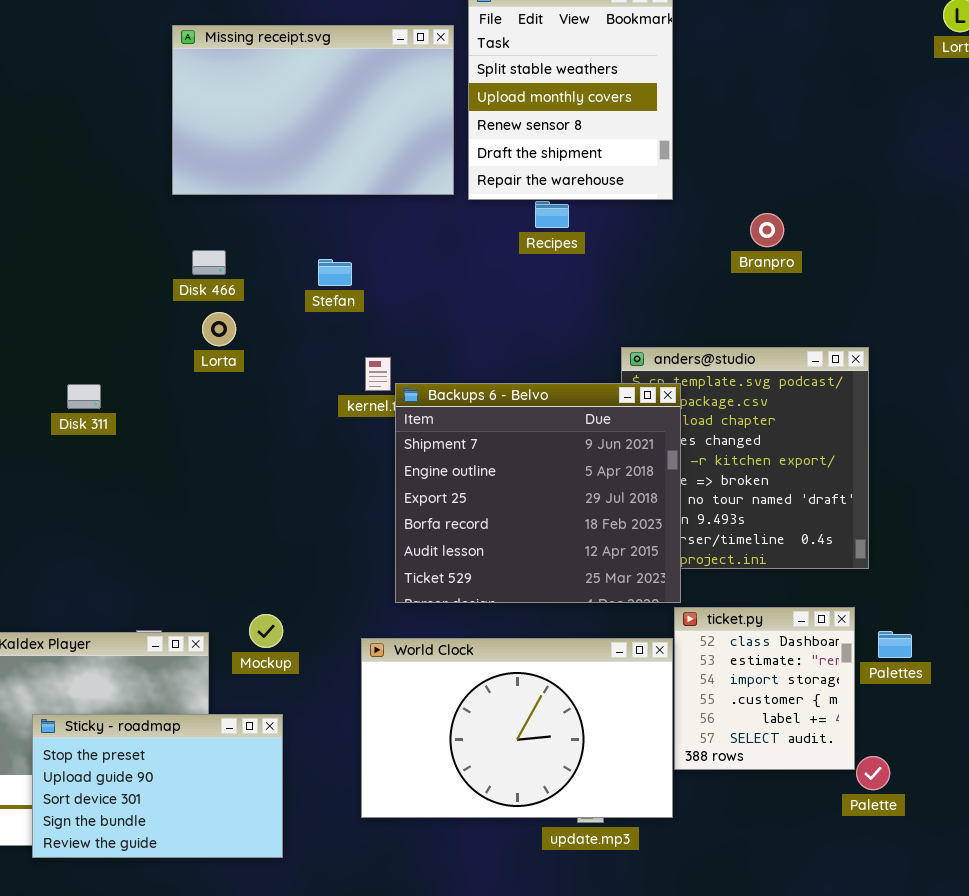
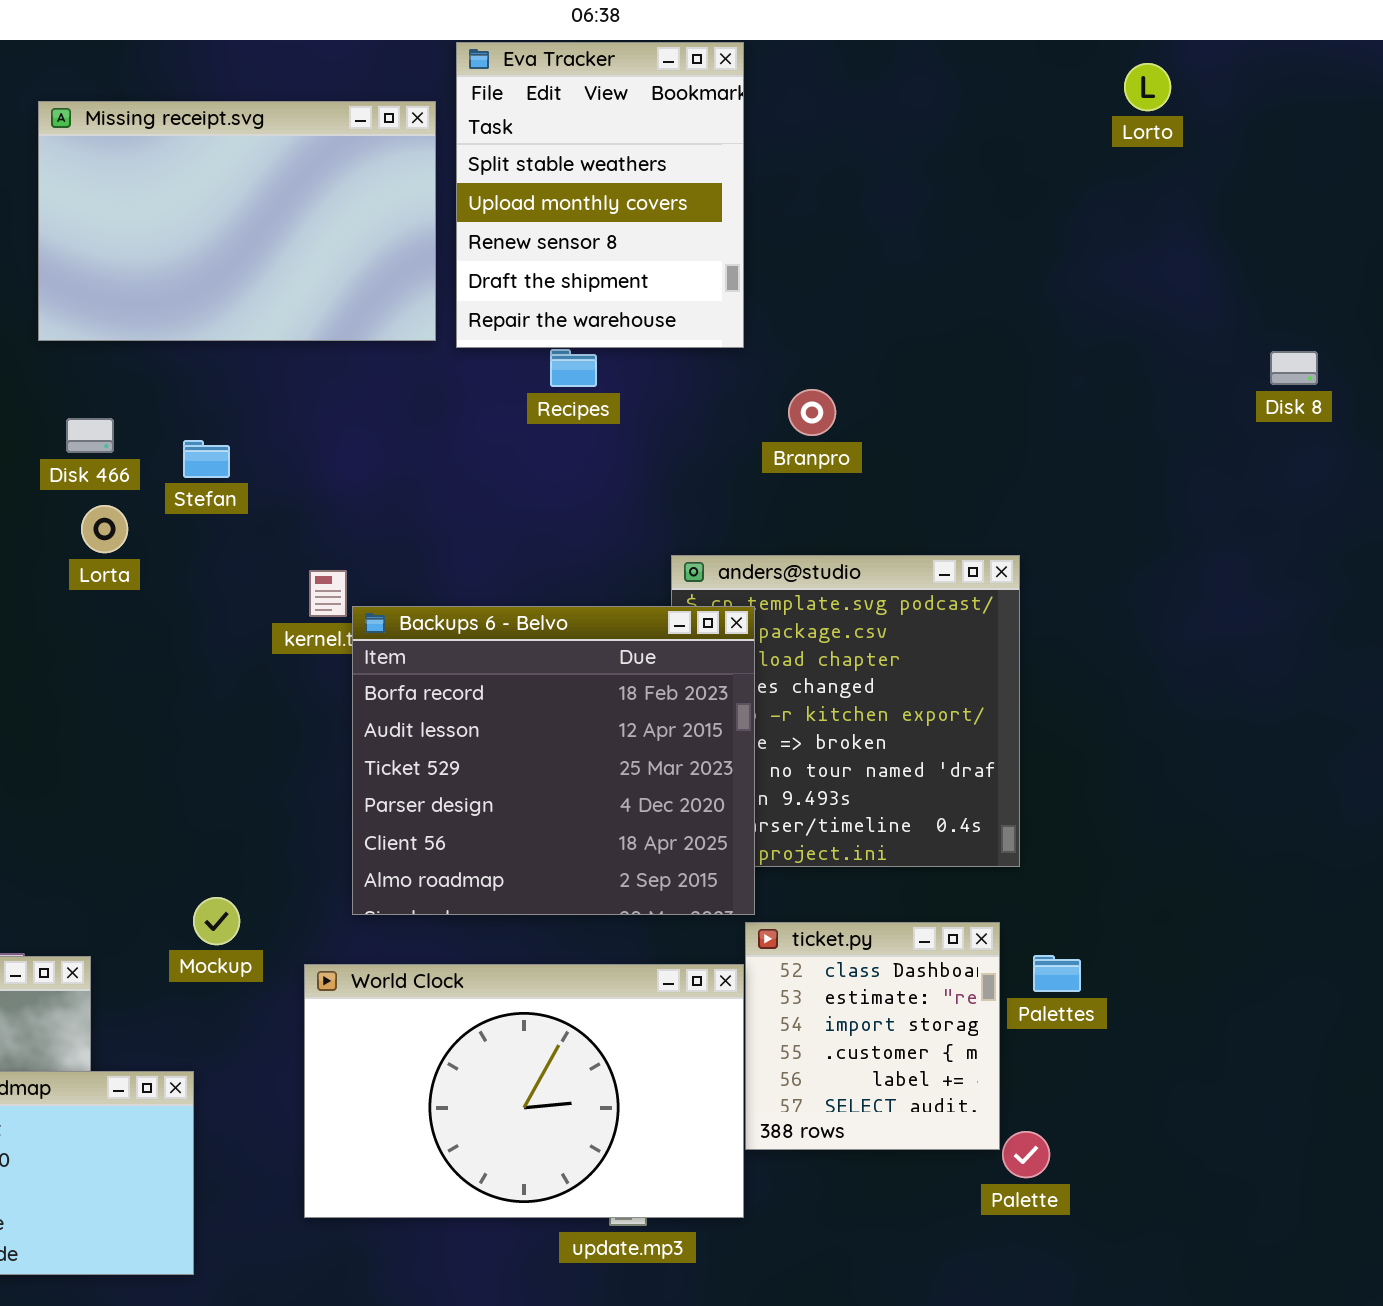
Branpro: [750,213,784,247] -> [788,389,836,436], moved
Stefan: [318,259,352,286] -> [183,440,230,478], moved
Backups 6 - Belvo: [395,383,681,603] -> [352,606,755,915], scrolled down 3 rows
Mockup: [249,614,283,648] -> [193,897,240,945], moved

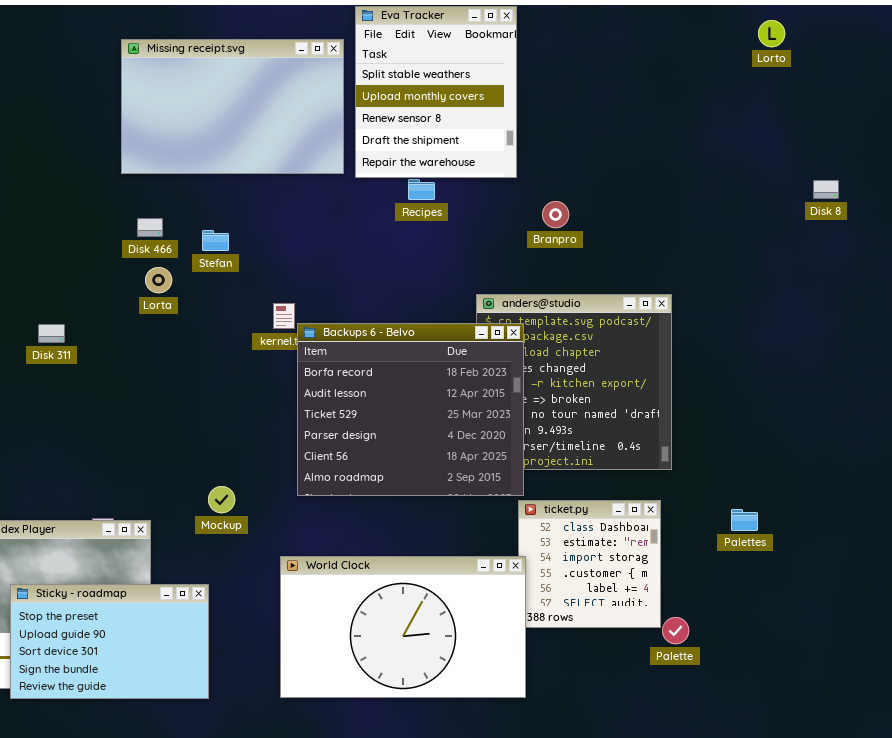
Lorto: [1124,63,1171,111] -> [758,20,785,47], moved
Palettes: [1033,955,1081,992] -> [731,509,758,531], moved
World Clock: [304,964,744,1218] -> [280,556,526,698], moved

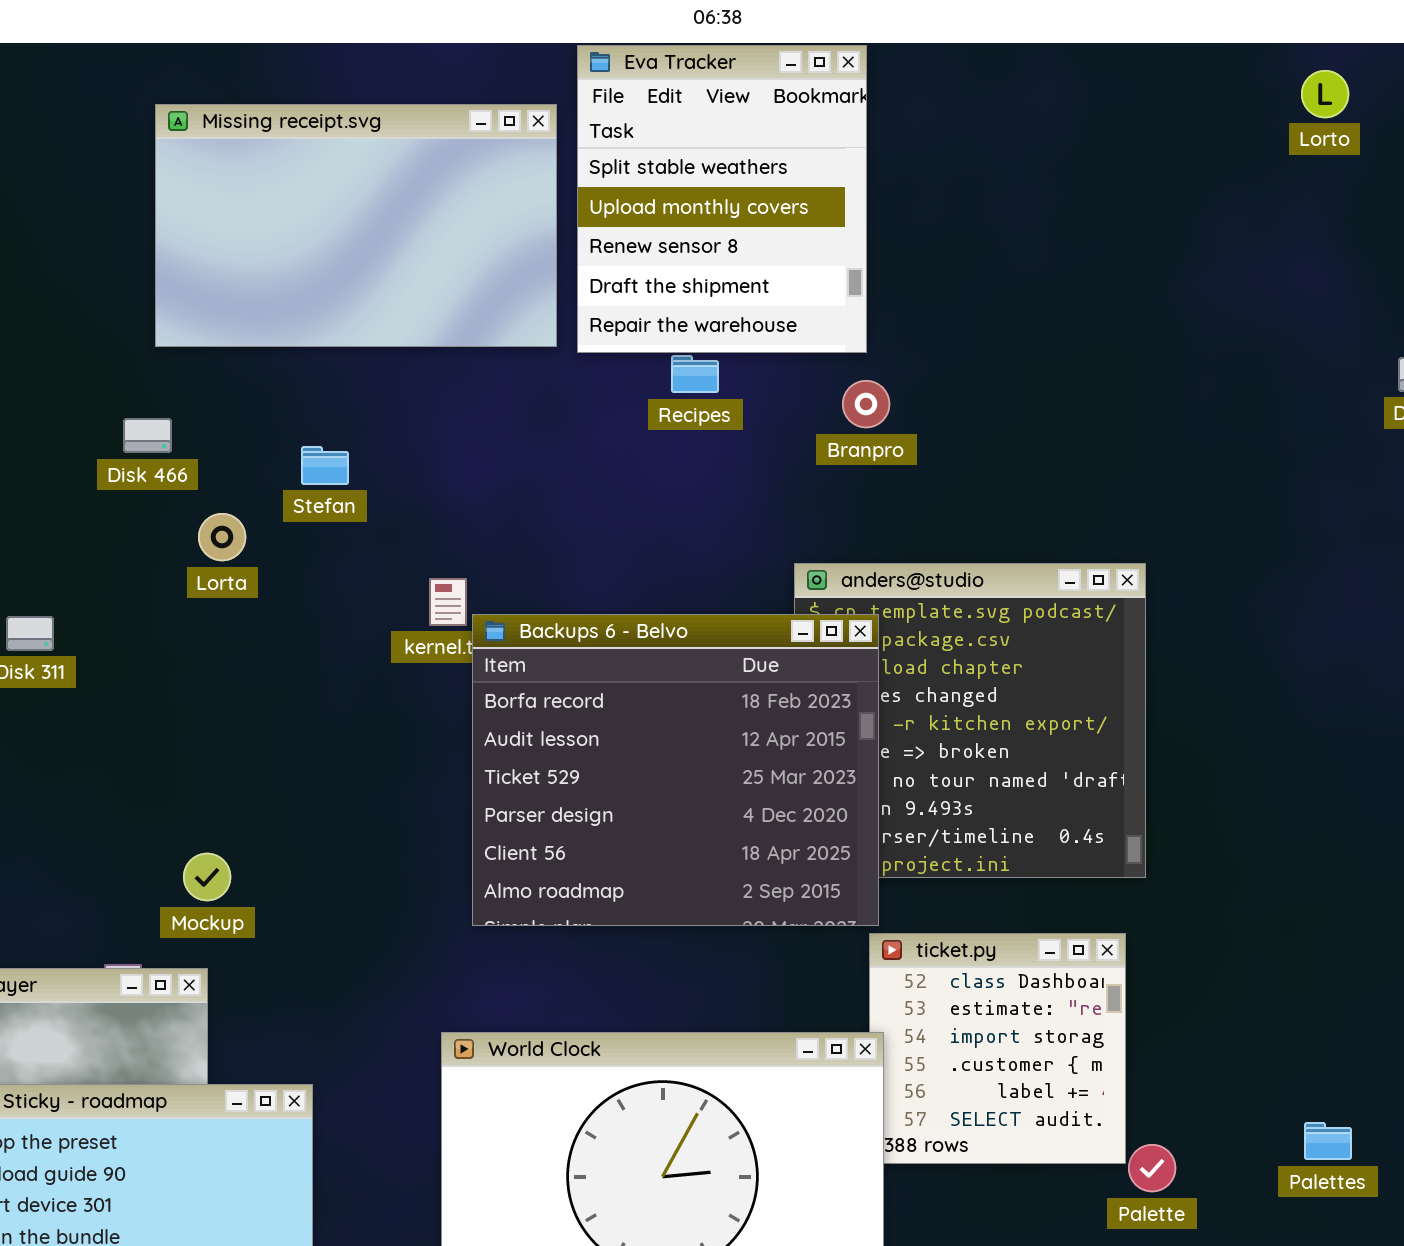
Branpro: [542,201,569,228] -> [842,380,890,428], moved
Disk 466: [137,218,163,237] -> [123,418,172,453], moved
Mockup: [208,486,235,513] -> [183,853,231,901], moved
Palettes: [731,509,758,531] -> [1304,1122,1352,1160], moved

